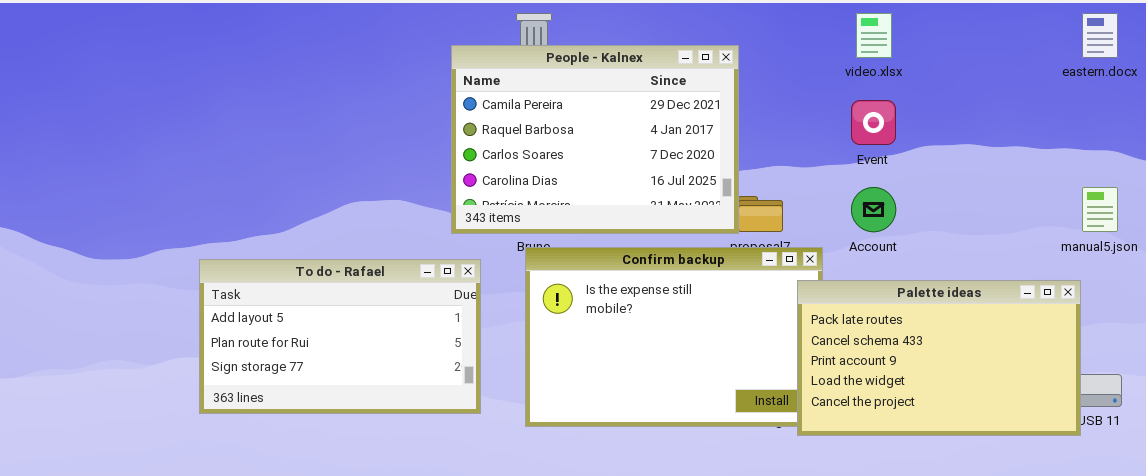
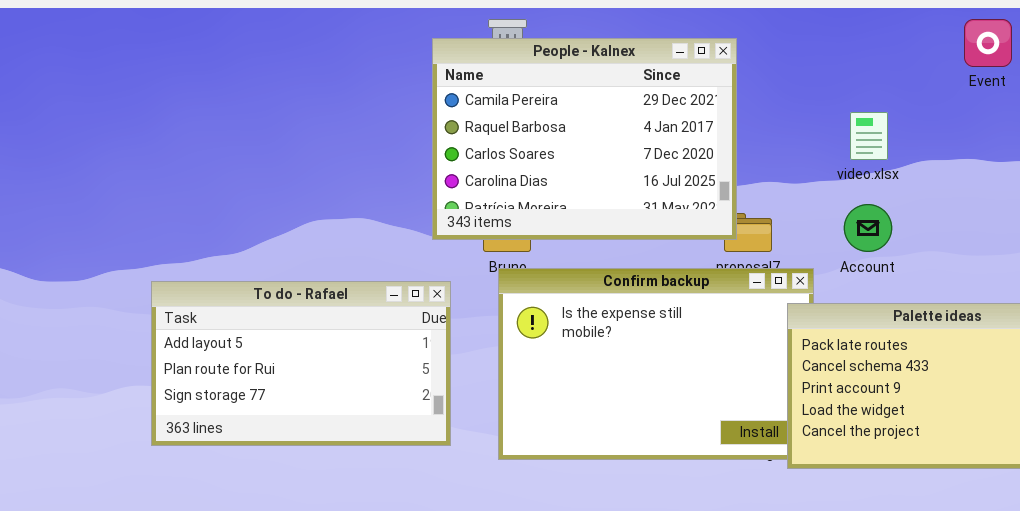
video.xlsx: [856,13,892,58] -> [850,112,888,160], moved
People - Kalnex: [451,45,739,234] -> [432,38,737,240], moved
Event: [851,100,896,145] -> [964,19,1012,67], moved

